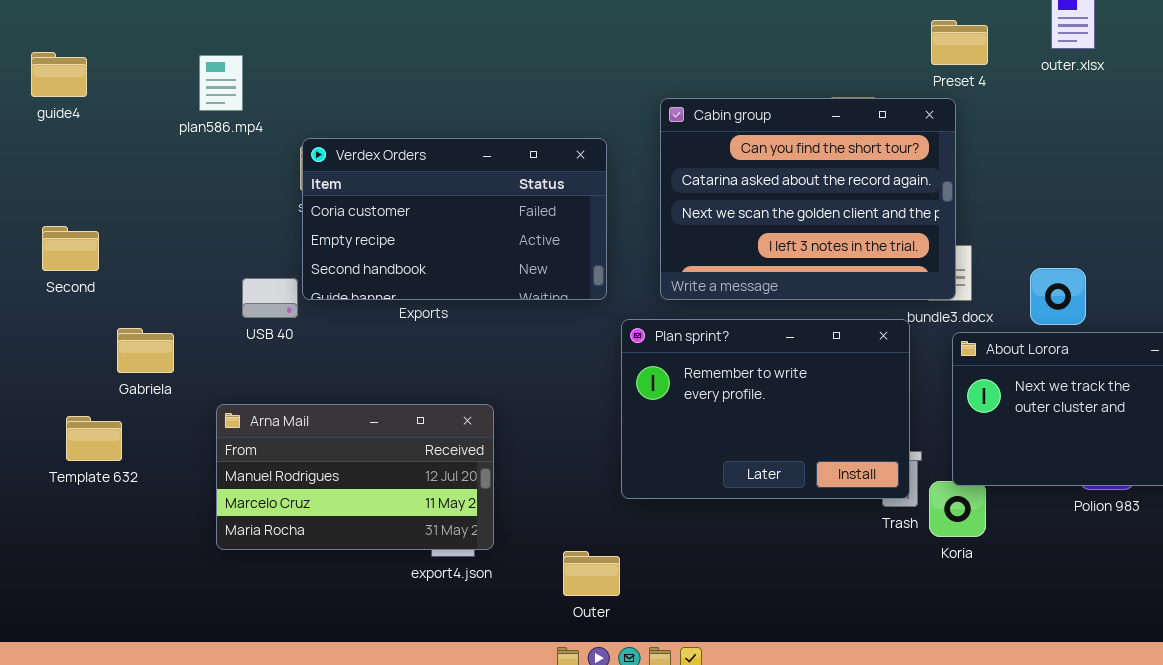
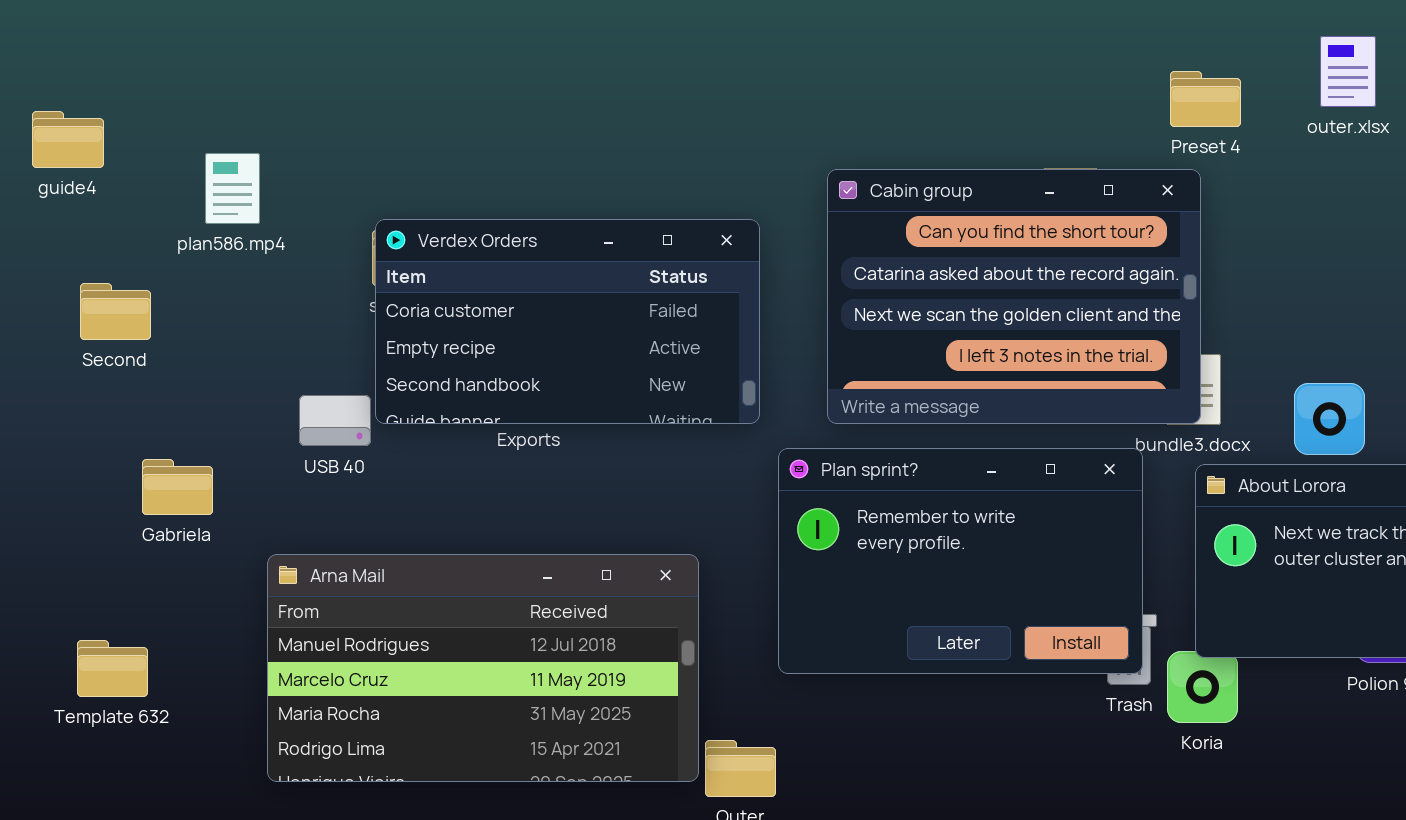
plan586.mp4: [199,55,243,111] -> [205,153,260,224], moved
Second: [42,226,99,271] -> [80,283,151,340], moved
Arna Mail: [216,404,494,550] -> [267,554,699,782], resized
Template 632: [66,416,122,461] -> [77,640,148,697], moved

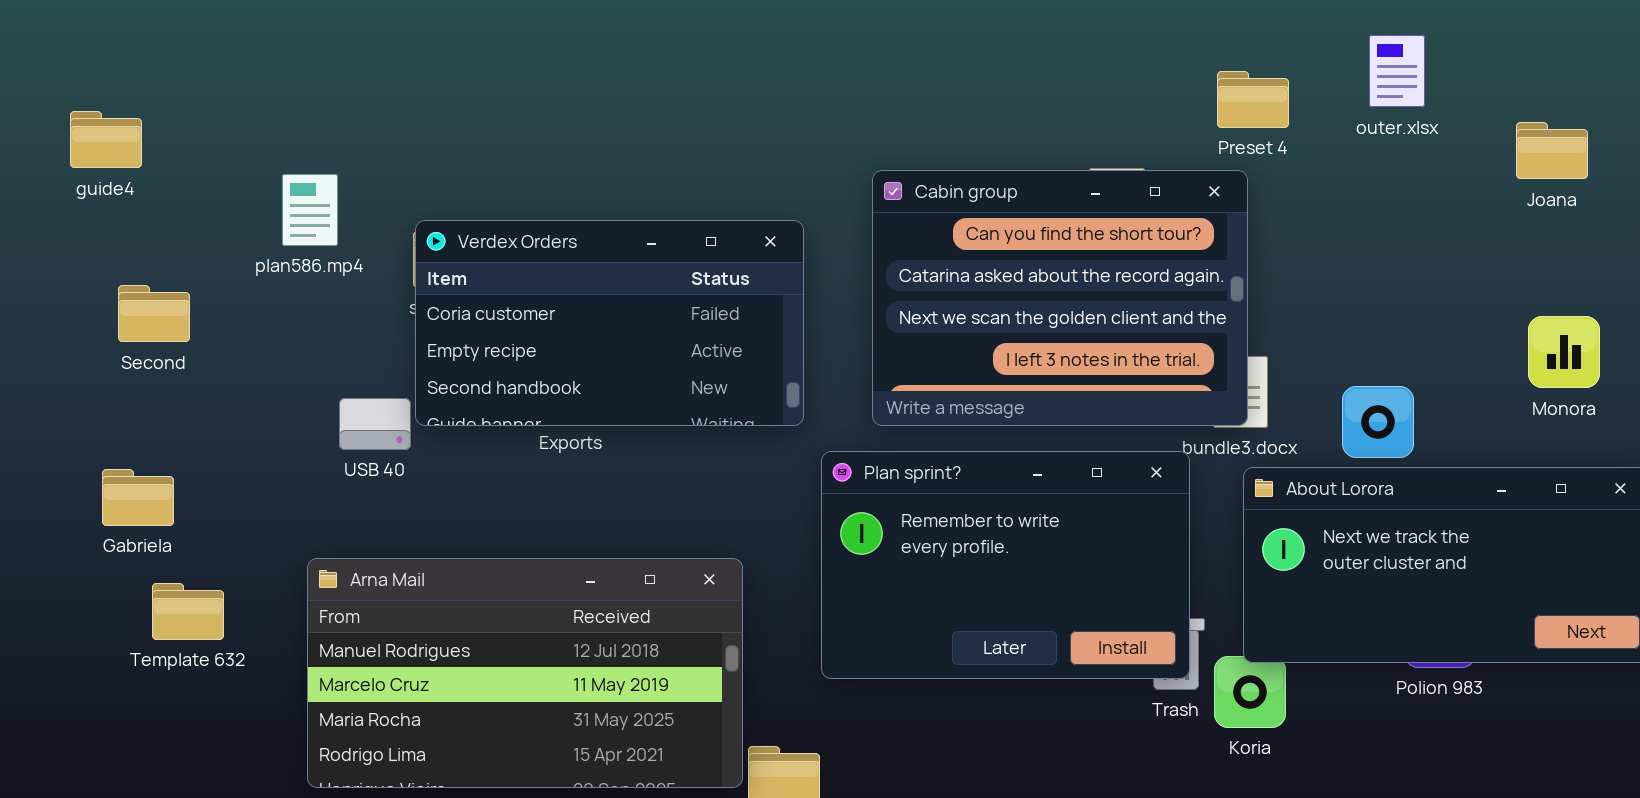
plan586.mp4: [205,153,260,224] -> [282,174,338,246], moved
Gabriela: [142,459,213,515] -> [102,469,174,526], moved
Template 632: [77,640,148,697] -> [152,583,224,640], moved

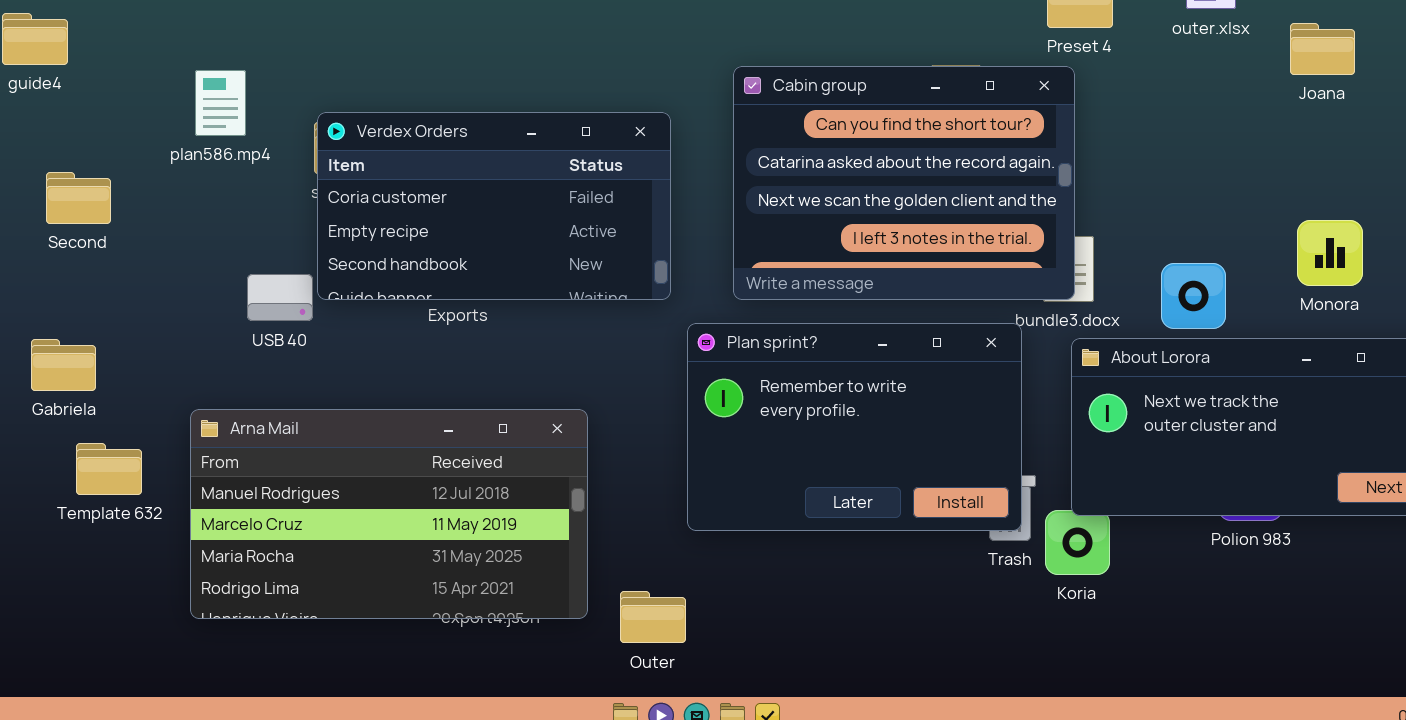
Joana: [1516,122,1588,179] -> [1290,23,1355,75], moved
Monora: [1528,316,1600,388] -> [1297,220,1363,286], moved
Arna Mail: [307,558,743,788] -> [190,409,588,619], moved

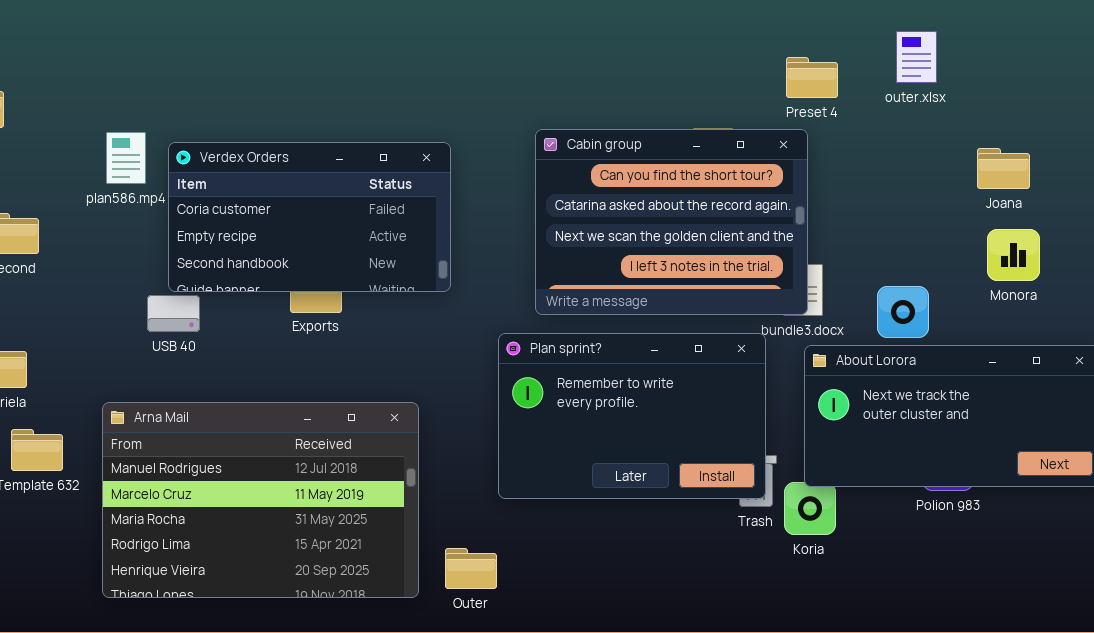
Joana: [1290,23,1355,75] -> [977,148,1030,189], moved
Verdex Orders: [317,112,671,300] -> [168,142,451,292], moved
Monora: [1297,220,1363,286] -> [987,229,1040,281], moved
Arna Mail: [190,409,588,619] -> [102,402,419,598], resized

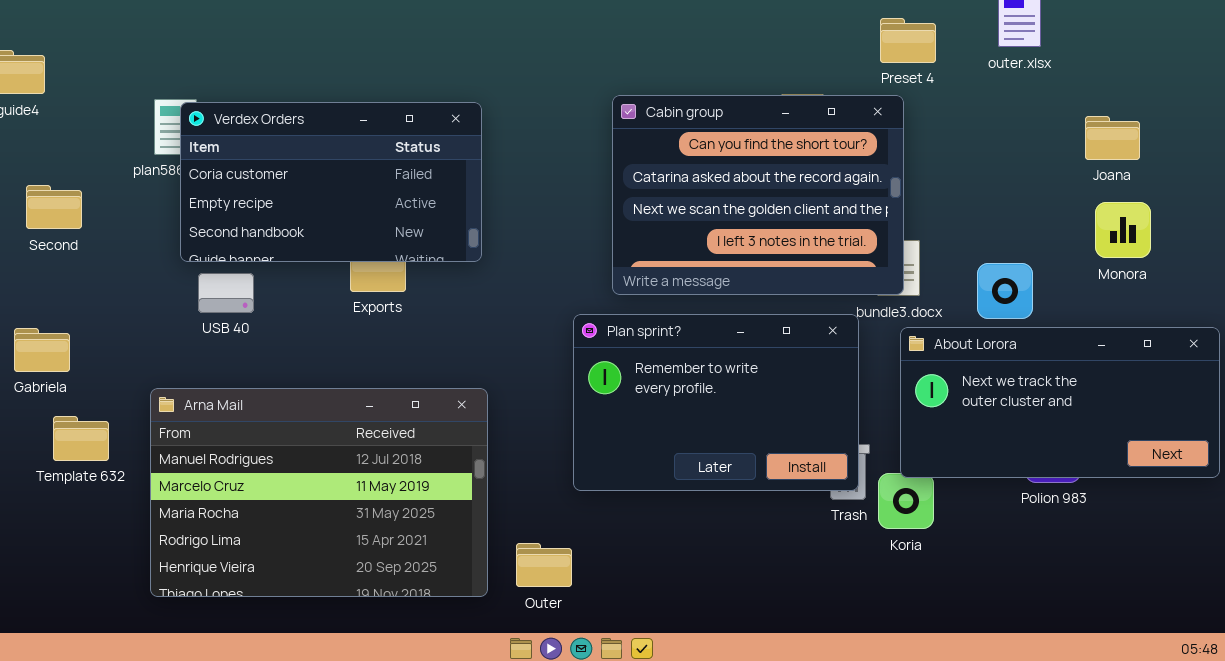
Verdex Orders: [168,142,451,292] -> [180,102,482,262], moved

